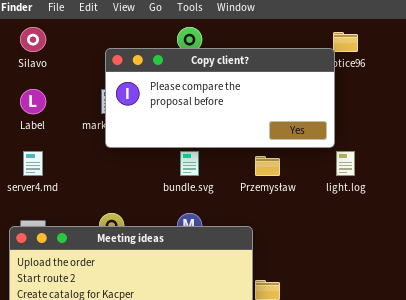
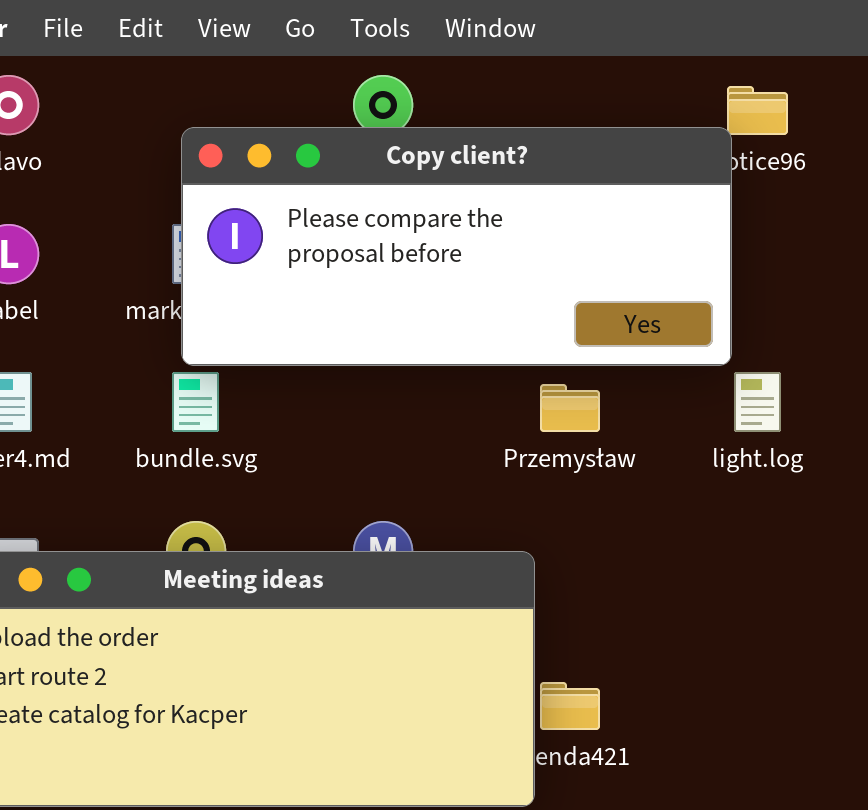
bundle.svg: [180,151,199,176] -> [172,372,219,432], moved

